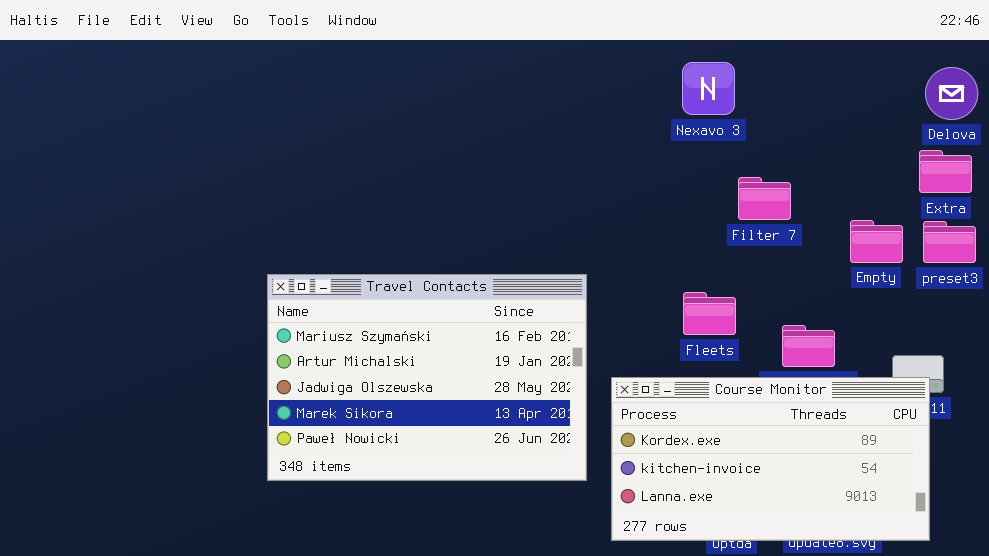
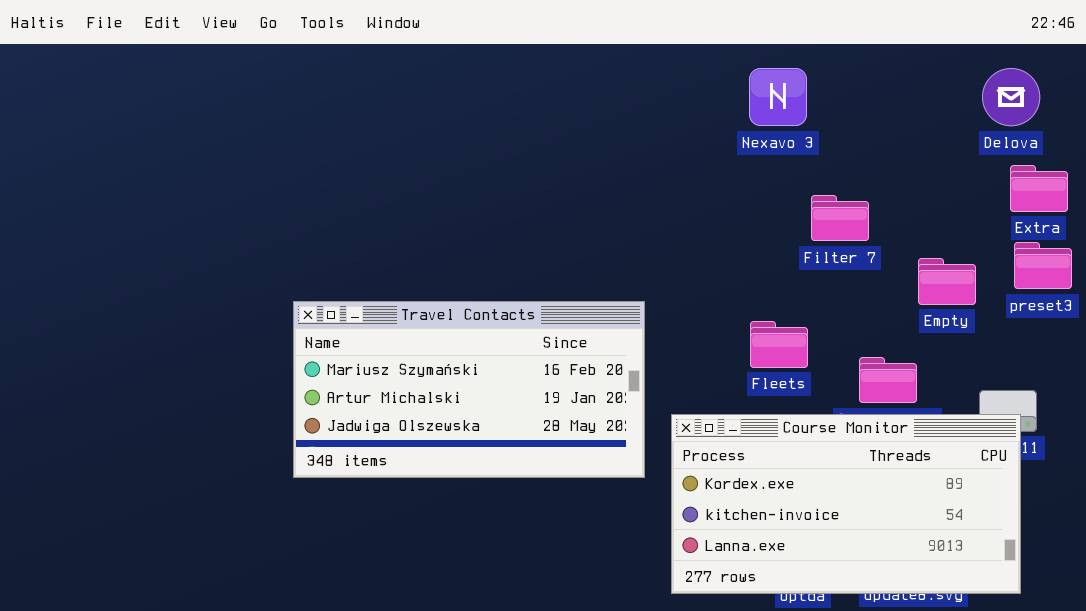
Delova: [925,67,978,120] -> [982,68,1040,126], moved
Empty: [850,220,903,263] -> [918,258,976,305], moved
Travel Contacts: [267,274,587,481] -> [293,301,645,478], resized

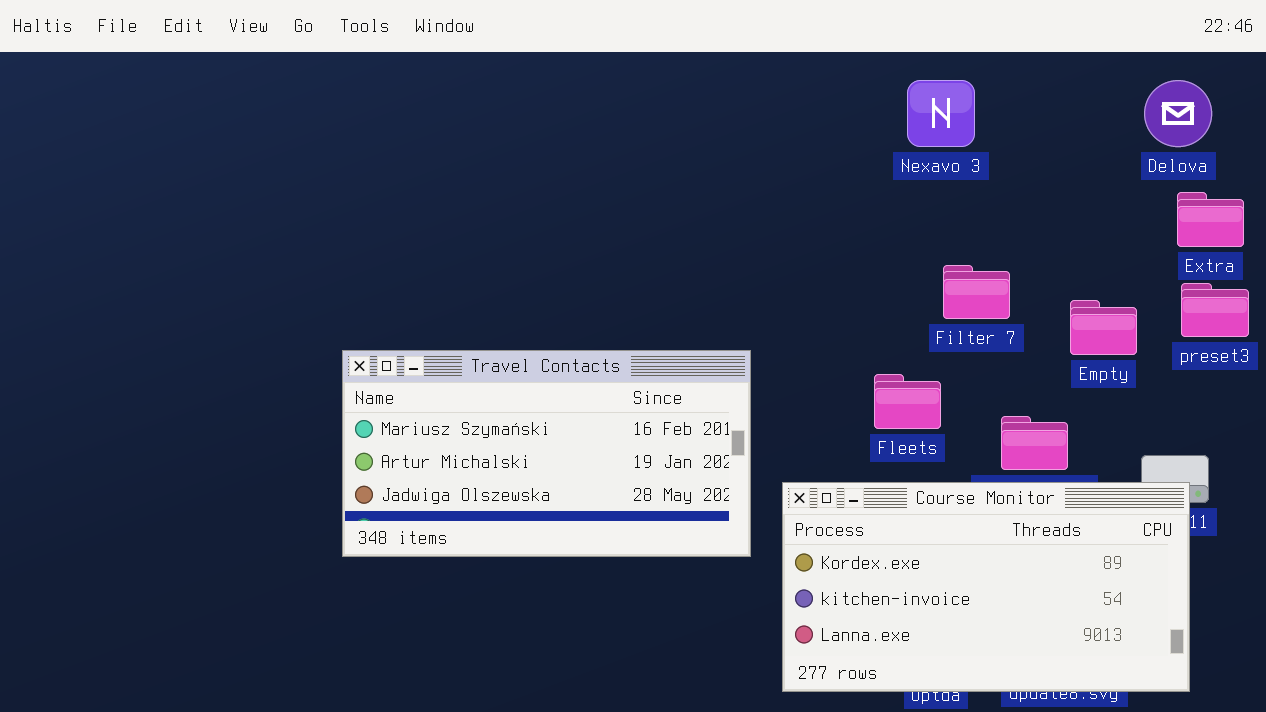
Nexavo 3: [749,68,807,126] -> [907,80,975,147], moved
Filter 7: [811,195,869,241] -> [943,265,1010,319], moved

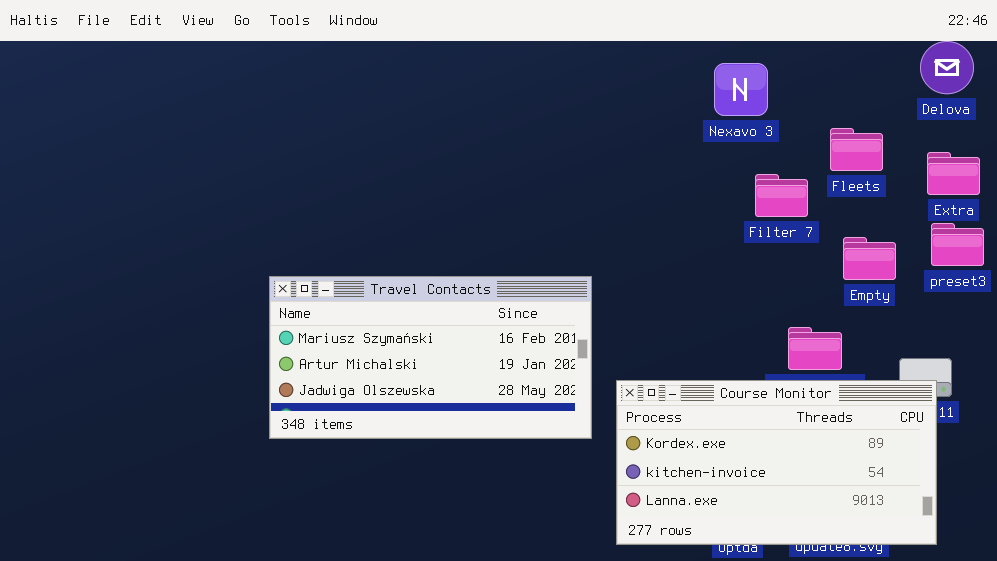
Delova: [1144,80,1212,147] -> [920,41,974,94], moved
Filter 7: [943,265,1010,319] -> [755,174,808,217], moved
Fleets: [874,374,941,429] -> [830,128,883,171], moved

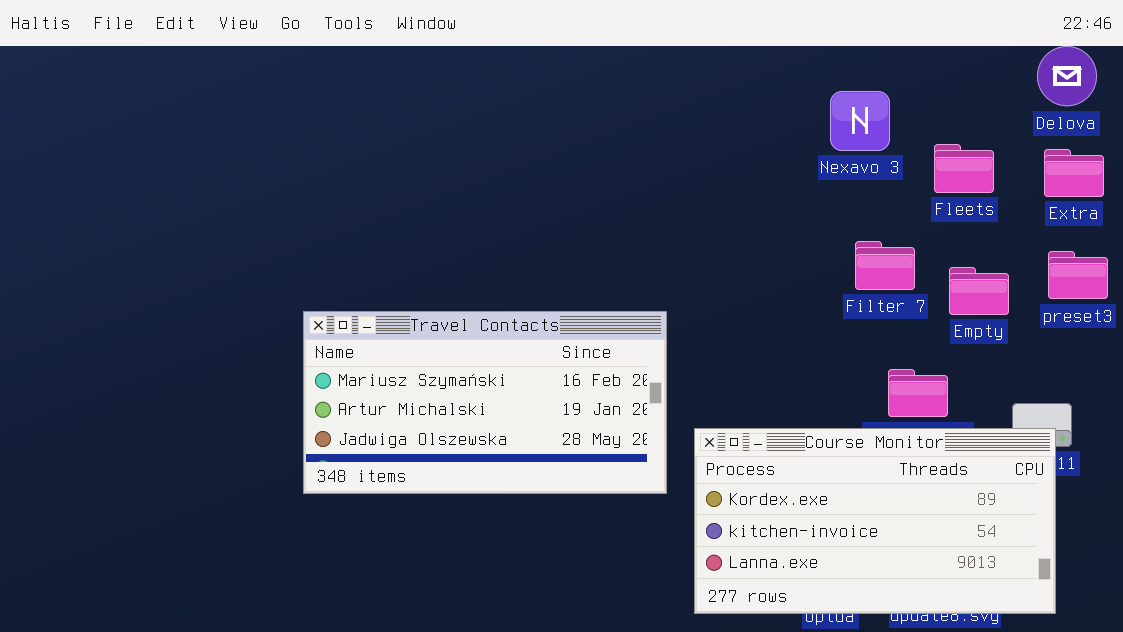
Nexavo 3: [714,63,768,116] -> [830,91,890,151], moved
Extra: [927,152,980,195] -> [1044,149,1104,197], moved
Filter 7: [755,174,808,217] -> [855,241,915,290], moved

